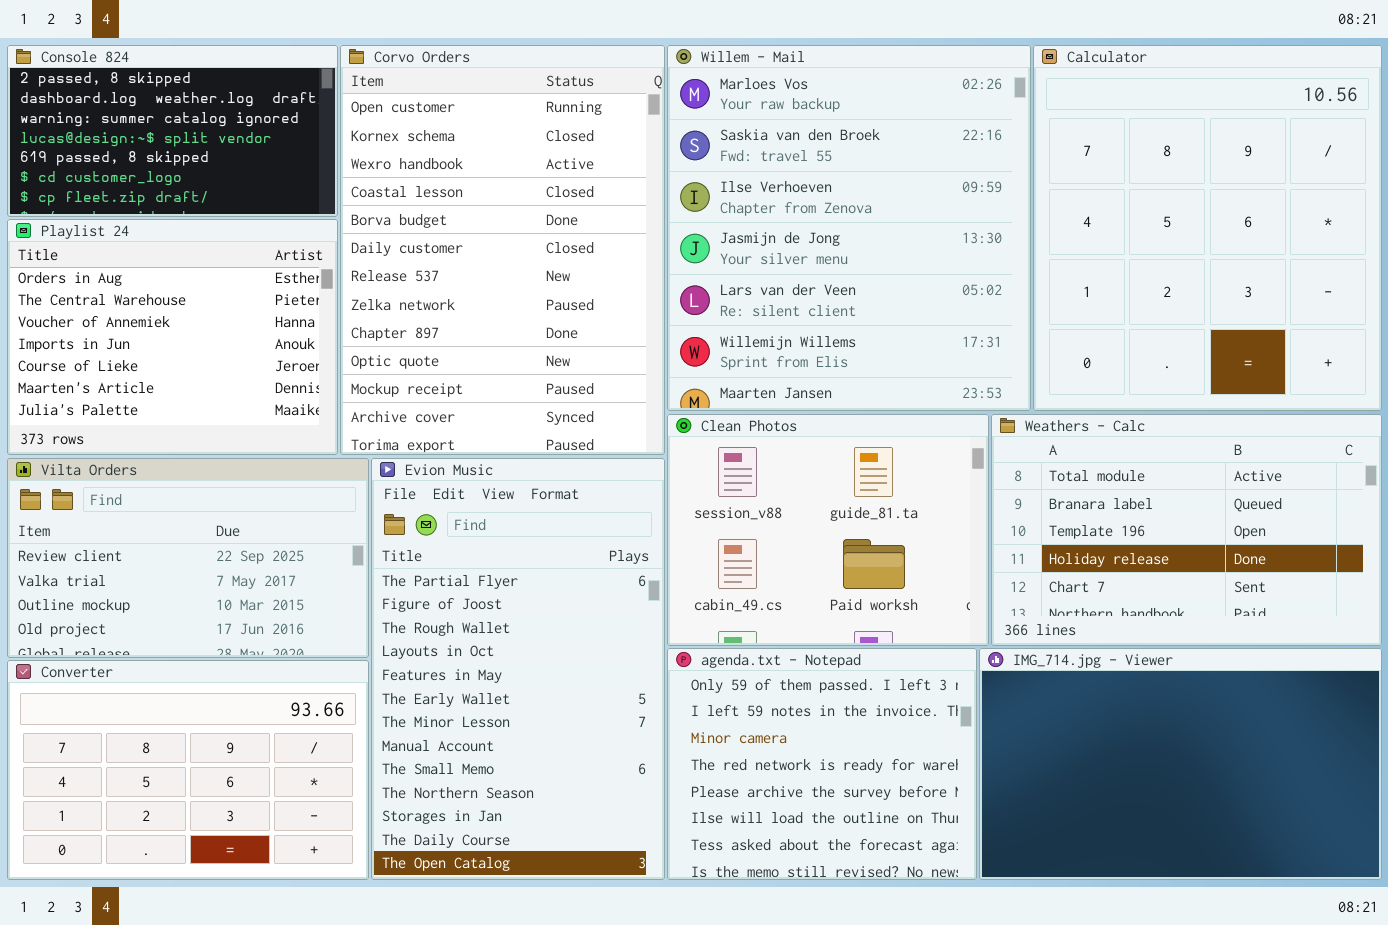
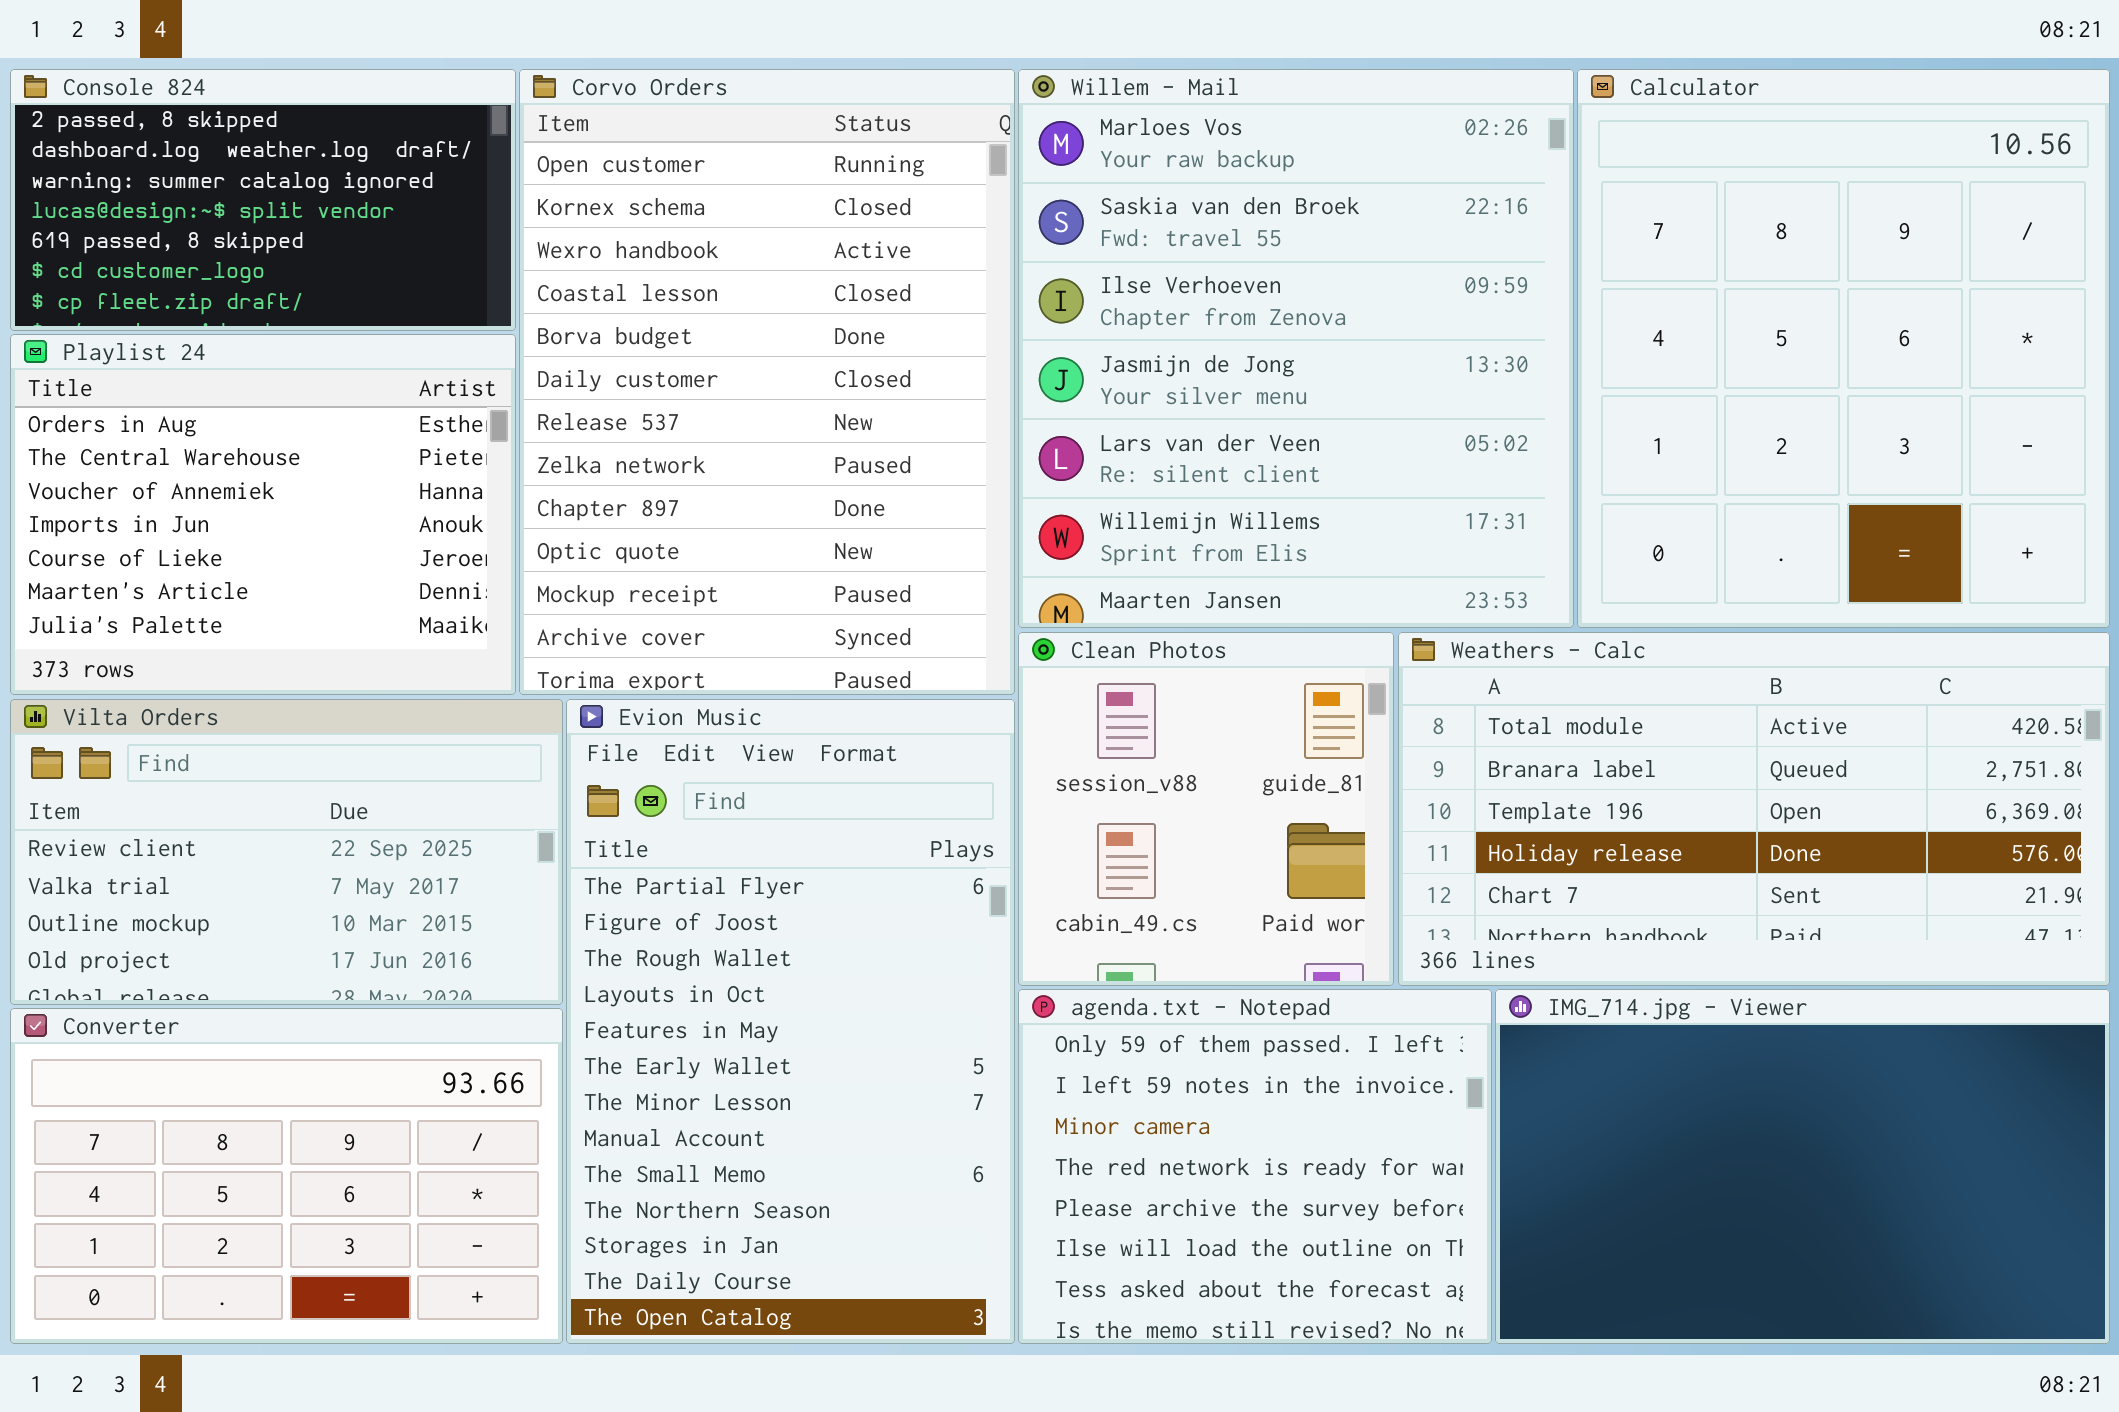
Clean Photos: [667,414,989,646] -> [1018,632,1394,986], resized
Weathers - Calc: [991,414,1382,646] -> [1398,632,2110,986], resized

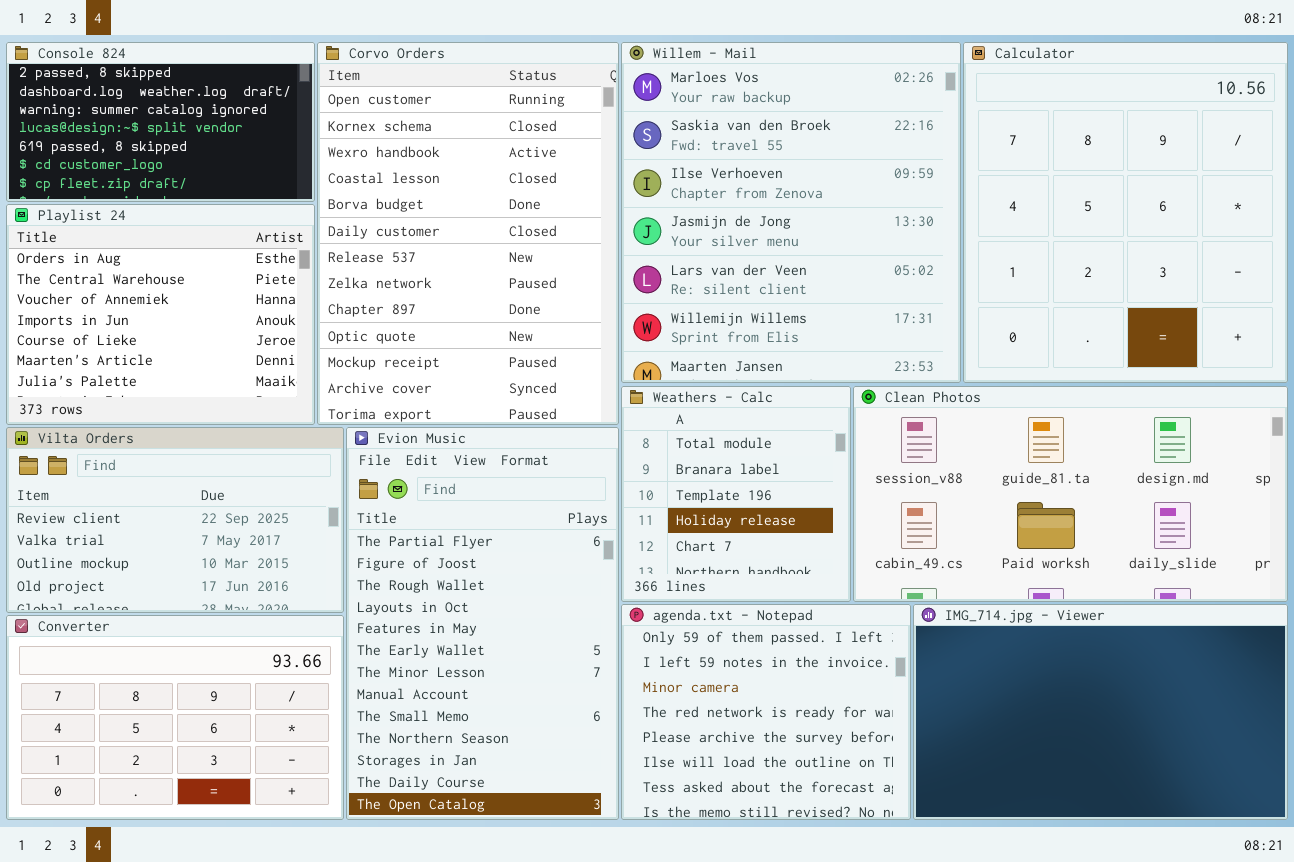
Clean Photos: [1018,632,1394,986] -> [853,386,1288,602], moved, resized
Weathers - Calc: [1398,632,2110,986] -> [621,386,851,602], moved, resized

